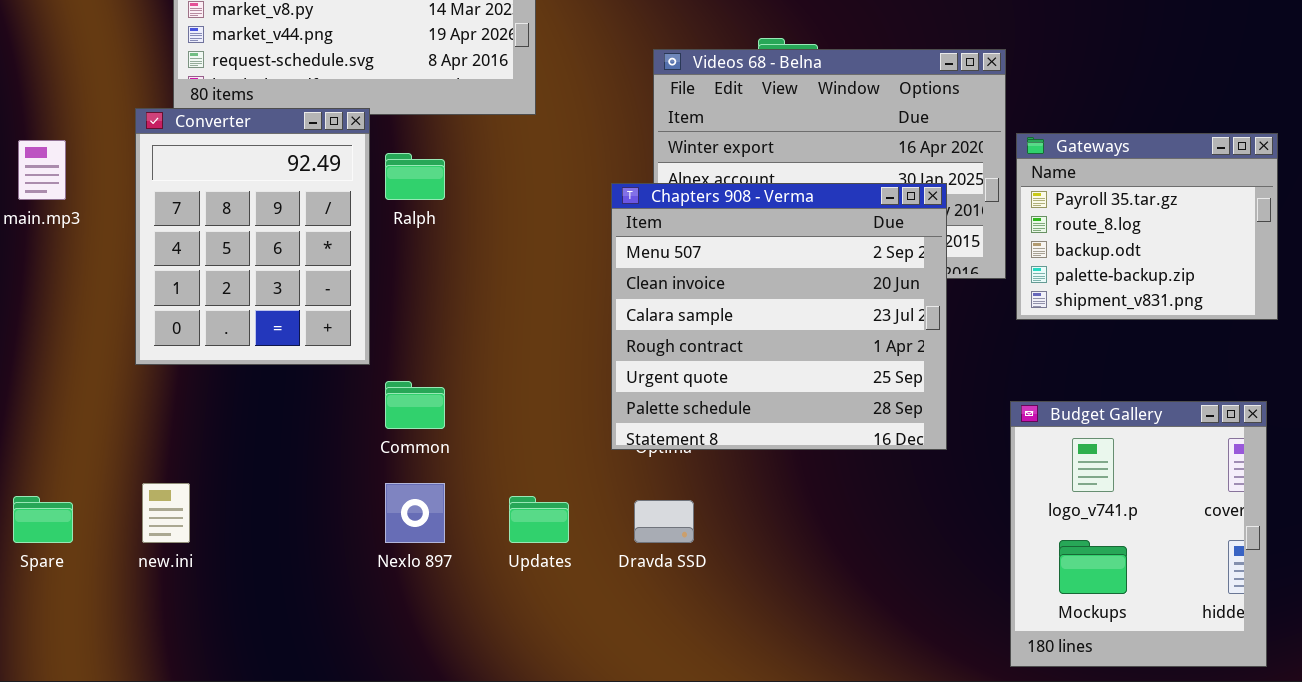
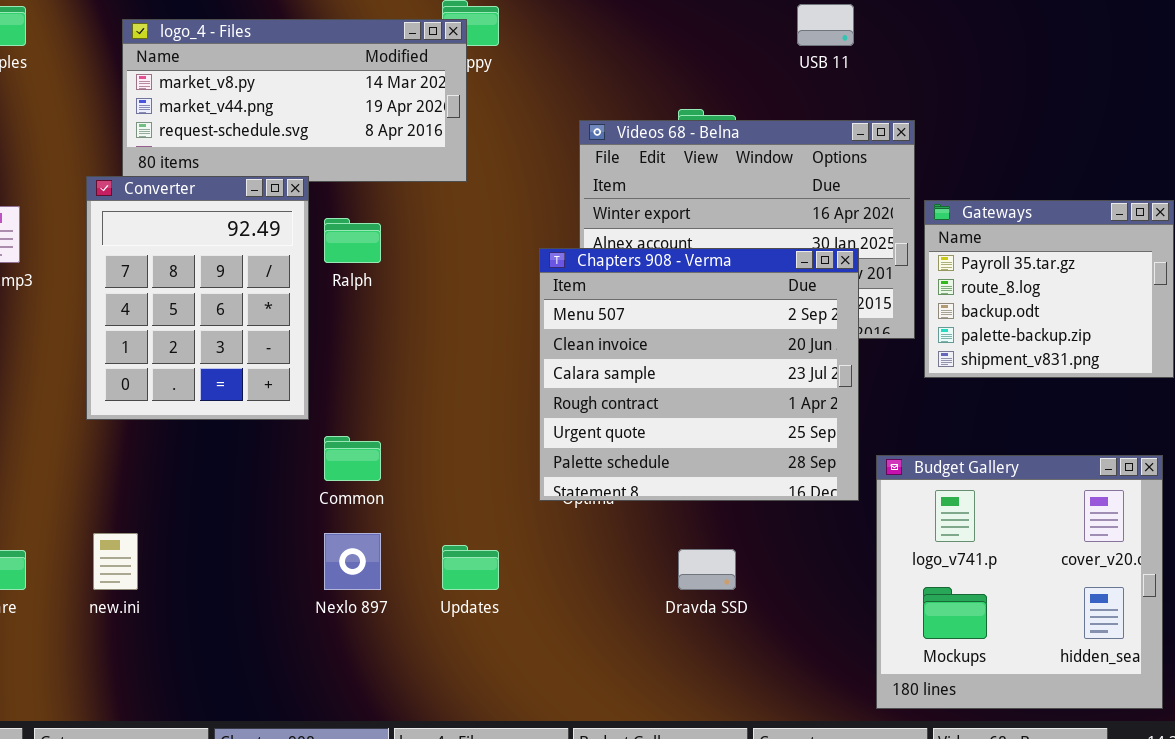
Budget Gallery: [1010,401,1267,667] -> [876,455,1163,709], resized
Dravda SSD: [634,500,694,543] -> [678,549,736,590], moved

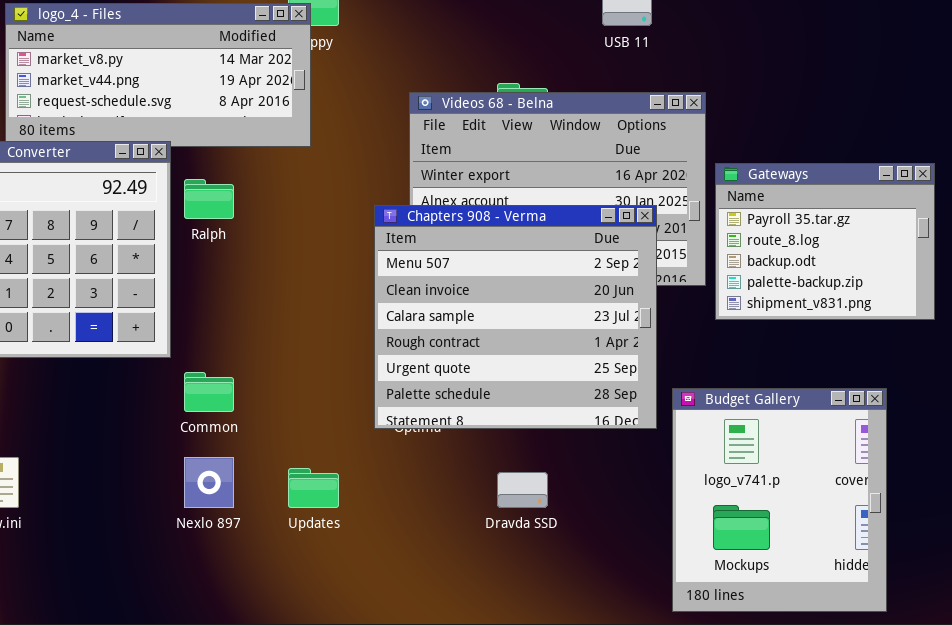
Budget Gallery: [876,455,1163,709] -> [672,388,887,612], resized

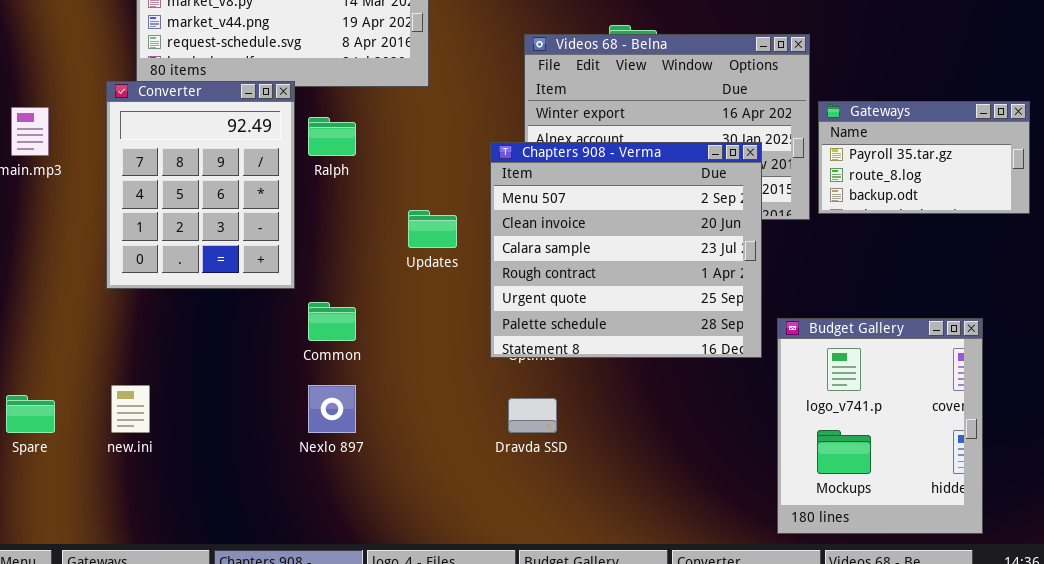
Gateways: [715,163,935,320] -> [818,101,1030,214], resized
Updates: [288,468,339,508] -> [408,210,457,248], moved
Dravda SSD: [497,472,548,508] -> [508,398,557,433], moved

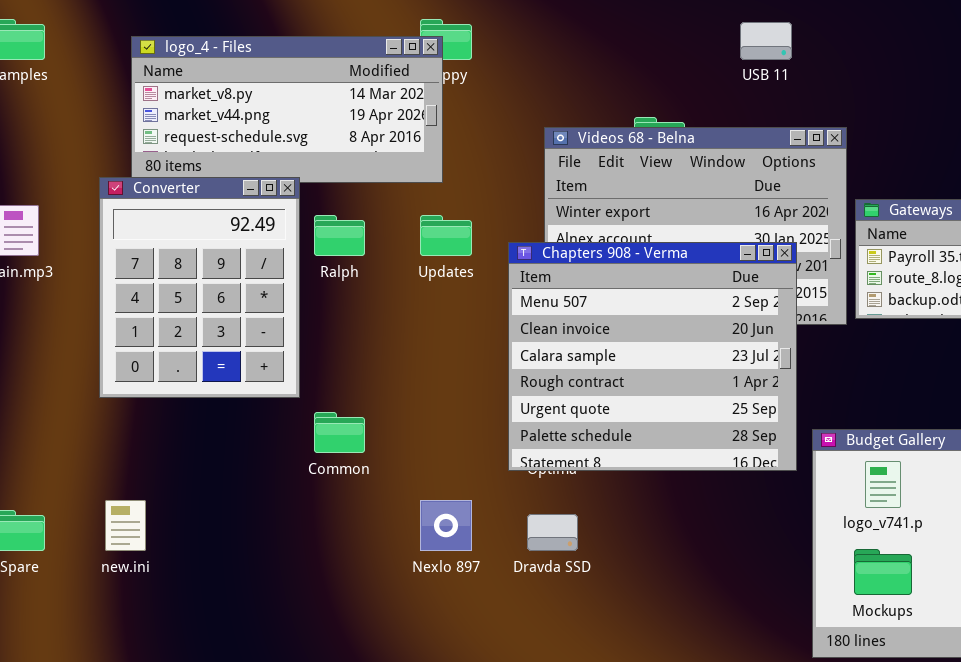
Updates: [408,210,457,248] -> [420,215,472,256], moved
Nexlo 897: [308,385,356,433] -> [420,500,472,551], moved

